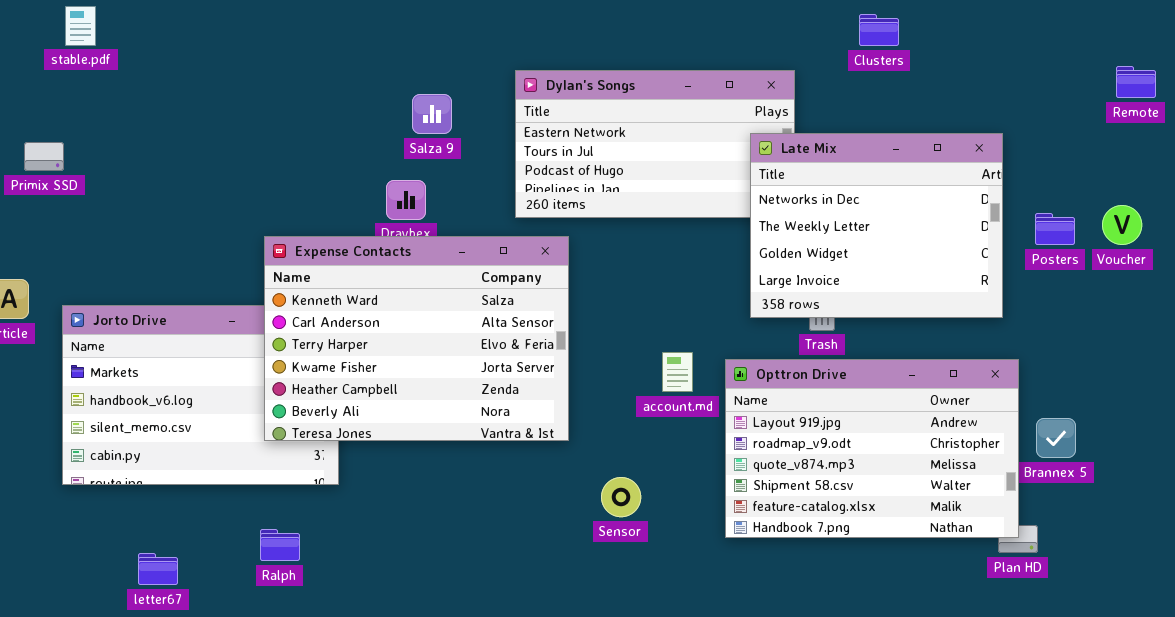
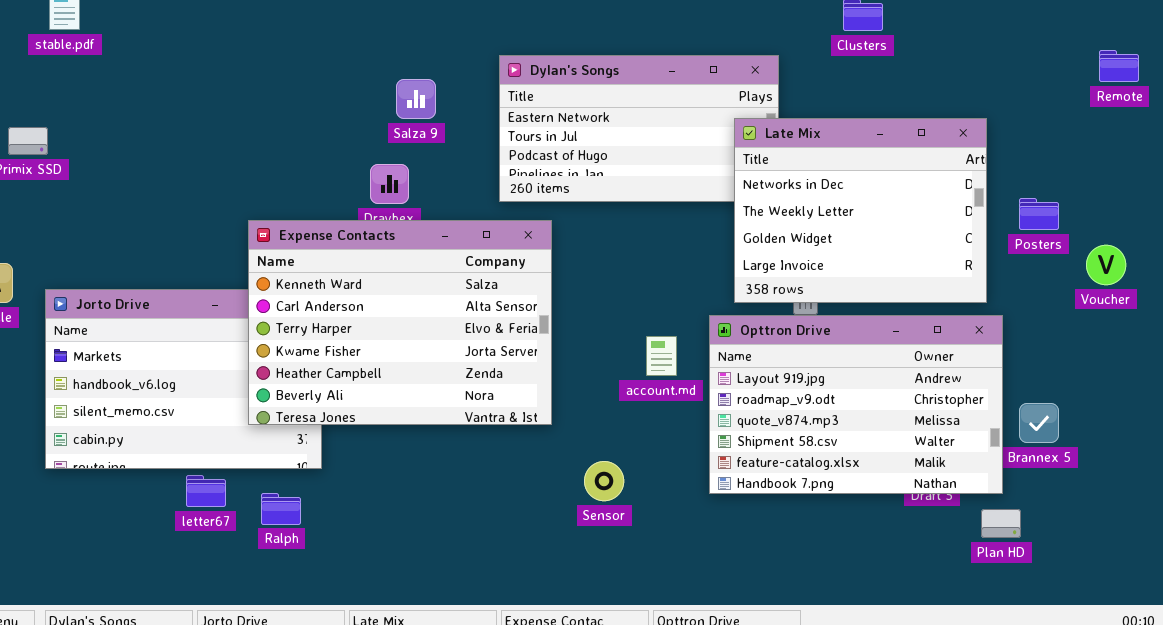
Voucher: [1102,205,1142,245] -> [1086,245,1126,285], moved
Opttron Drive: [725,359,1019,538] -> [709,315,1003,494], moved
Ralph: [260,529,300,561] -> [261,493,301,525], moved
letter67: [138,553,178,585] -> [186,475,226,507], moved

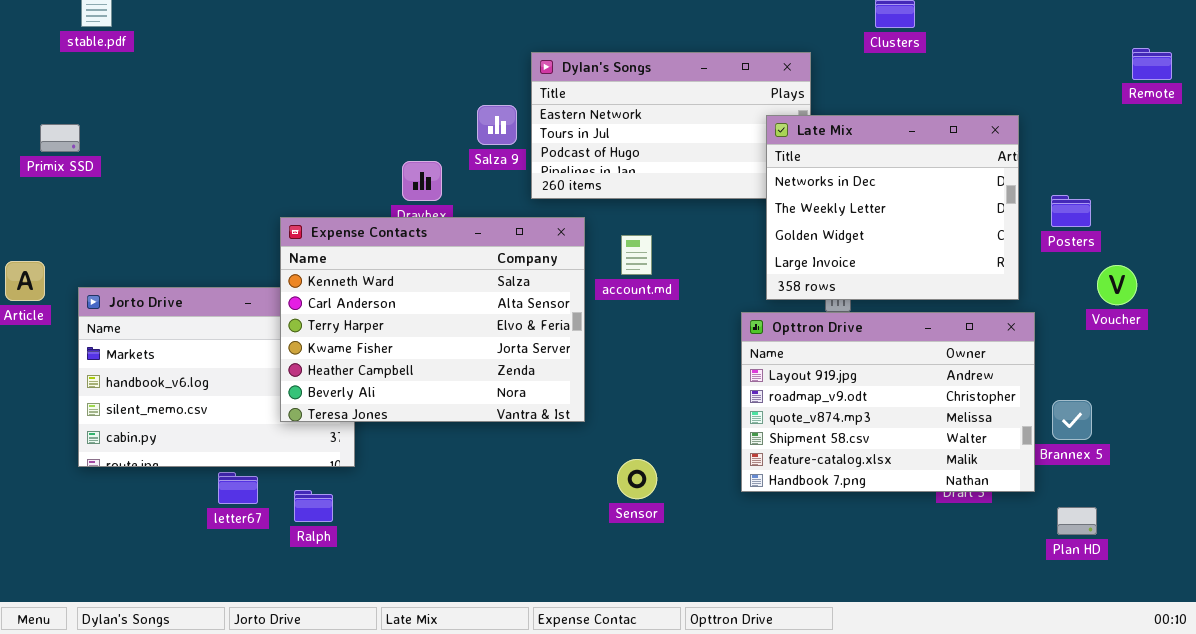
Salza 9: [396,79,436,119] -> [477,105,517,145], moved
Voucher: [1086,245,1126,285] -> [1097,265,1137,305], moved
account.md: [646,336,677,376] -> [621,235,652,275], moved
Plan HD: [981,509,1021,538] -> [1057,507,1097,535], moved

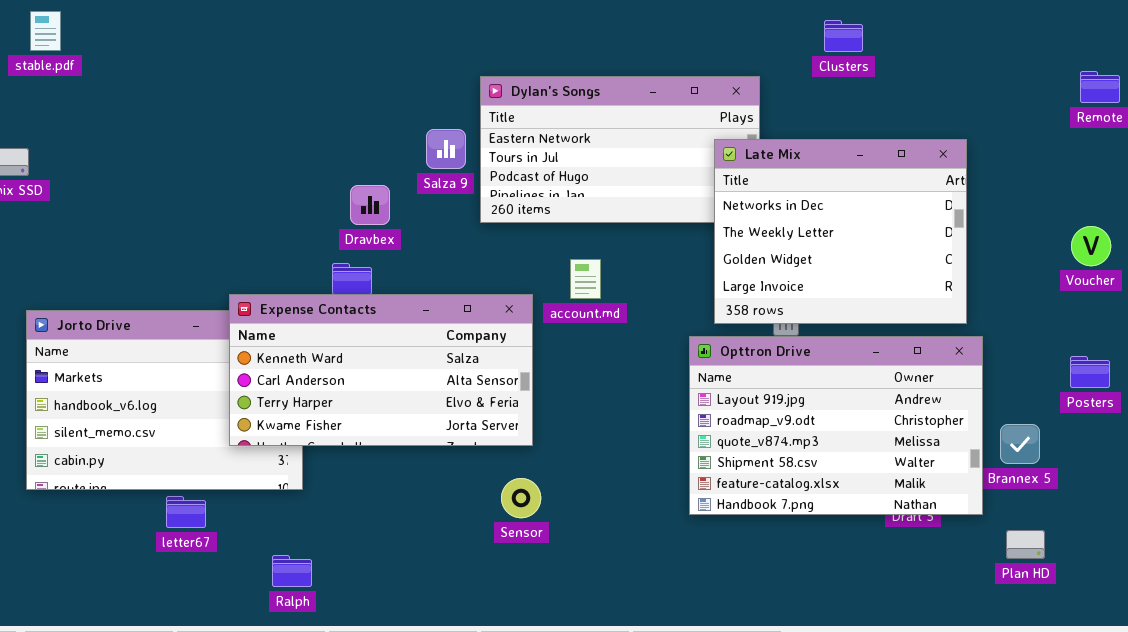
Posters: [1051,195,1091,227] -> [1070,356,1110,388], moved
Expense Contacts: [280,217,585,422] -> [229,294,533,446], resized
Voucher: [1097,265,1137,305] -> [1071,226,1111,266], moved
Sensor: [617,459,657,499] -> [501,478,541,518], moved
Ralph: [294,490,333,522] -> [272,555,312,587], moved

